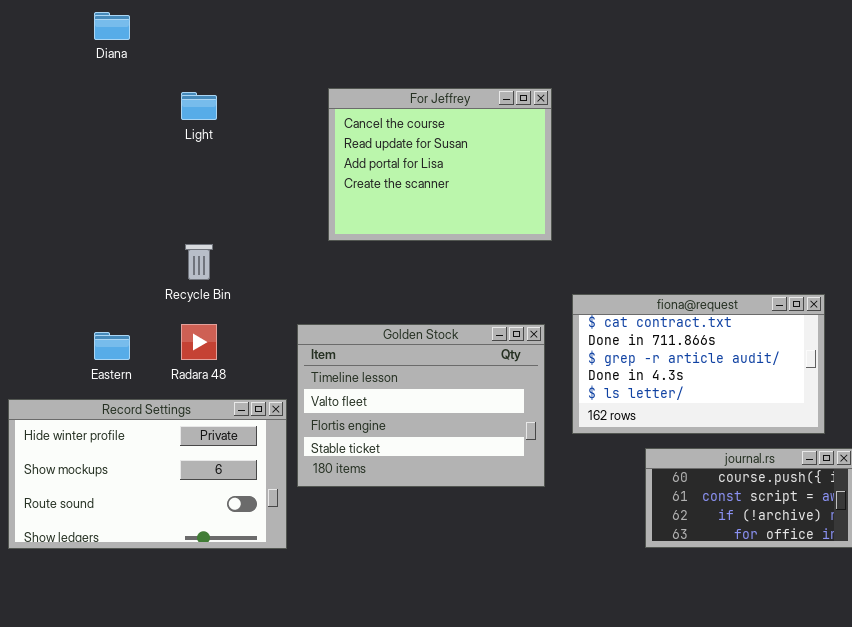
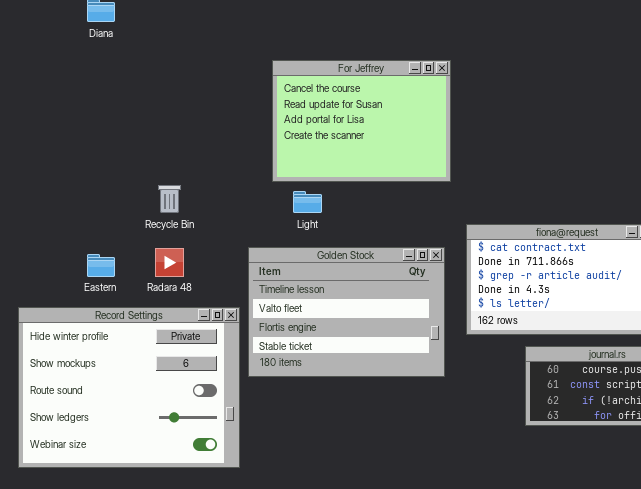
Light: [181,92,217,120] -> [293,191,322,213], moved
Record Settings: [8,399,287,549] -> [18,307,240,468], resized

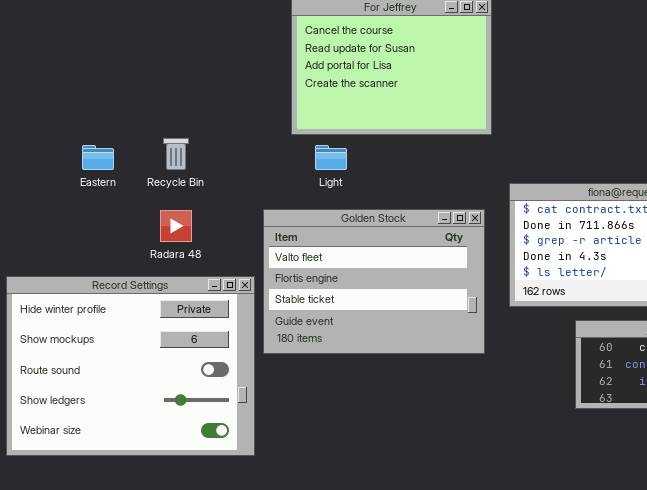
Golden Stock: [248,247,445,377] -> [263,209,485,354], scrolled down 1 row
Eastern: [87,254,115,277] -> [82,145,114,170], moved

